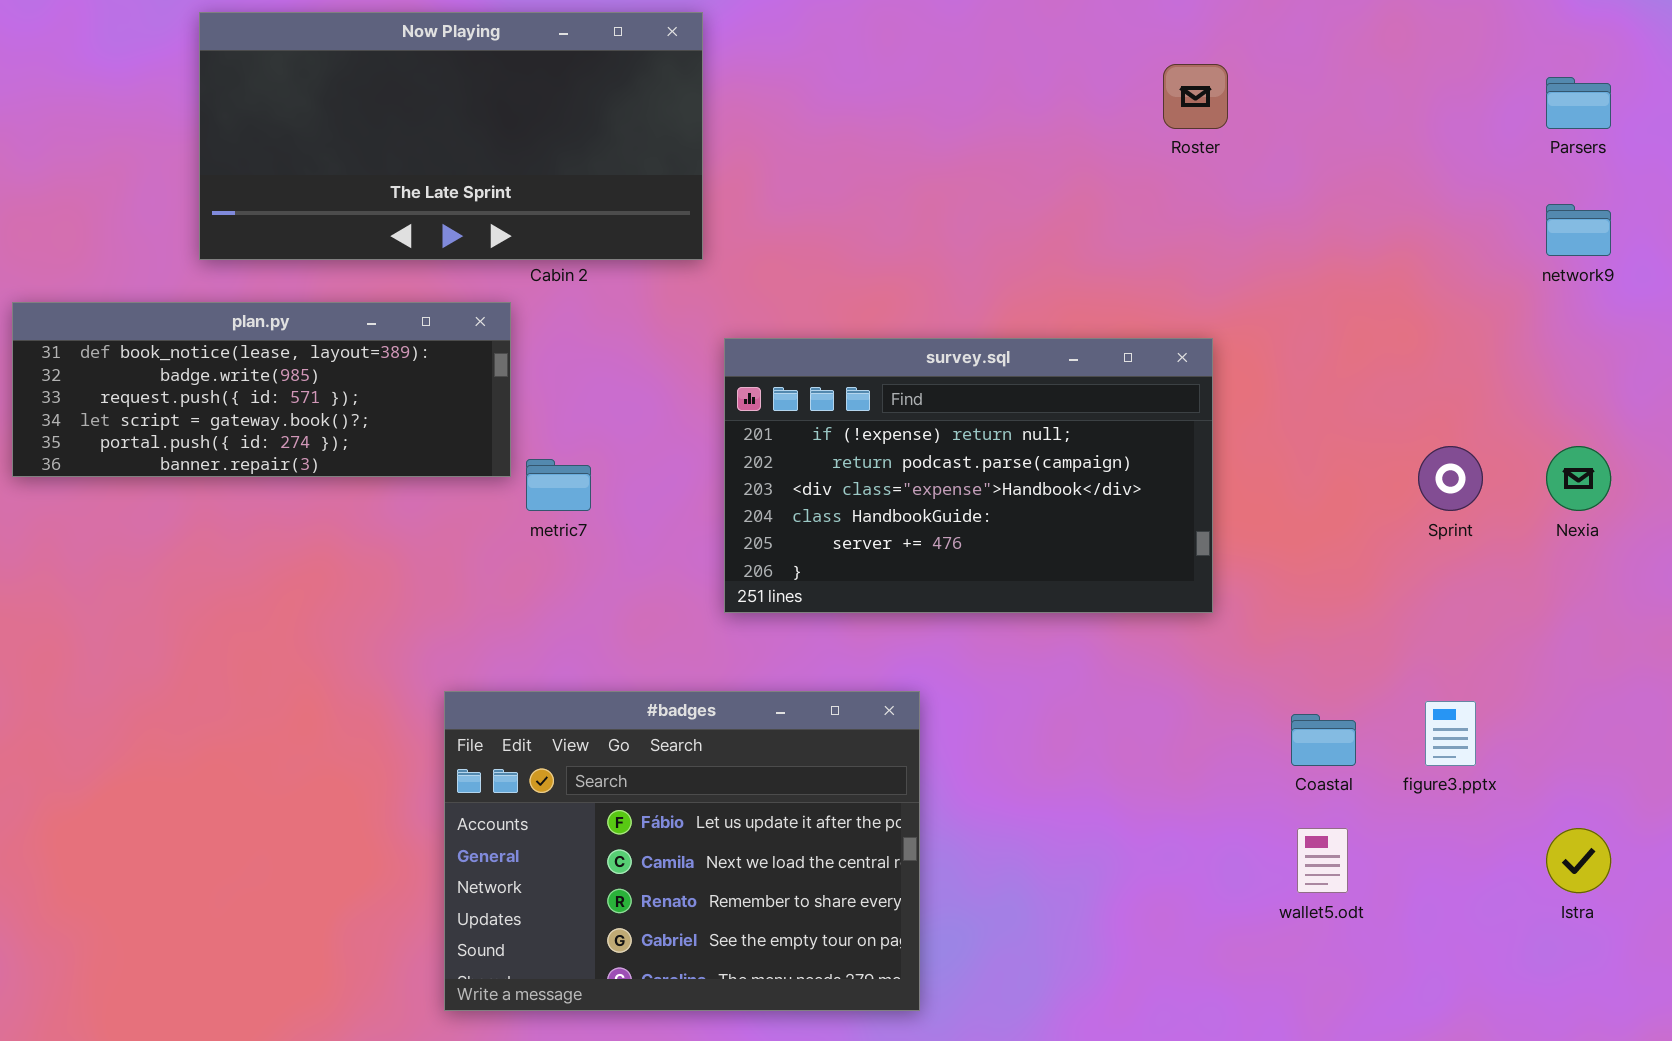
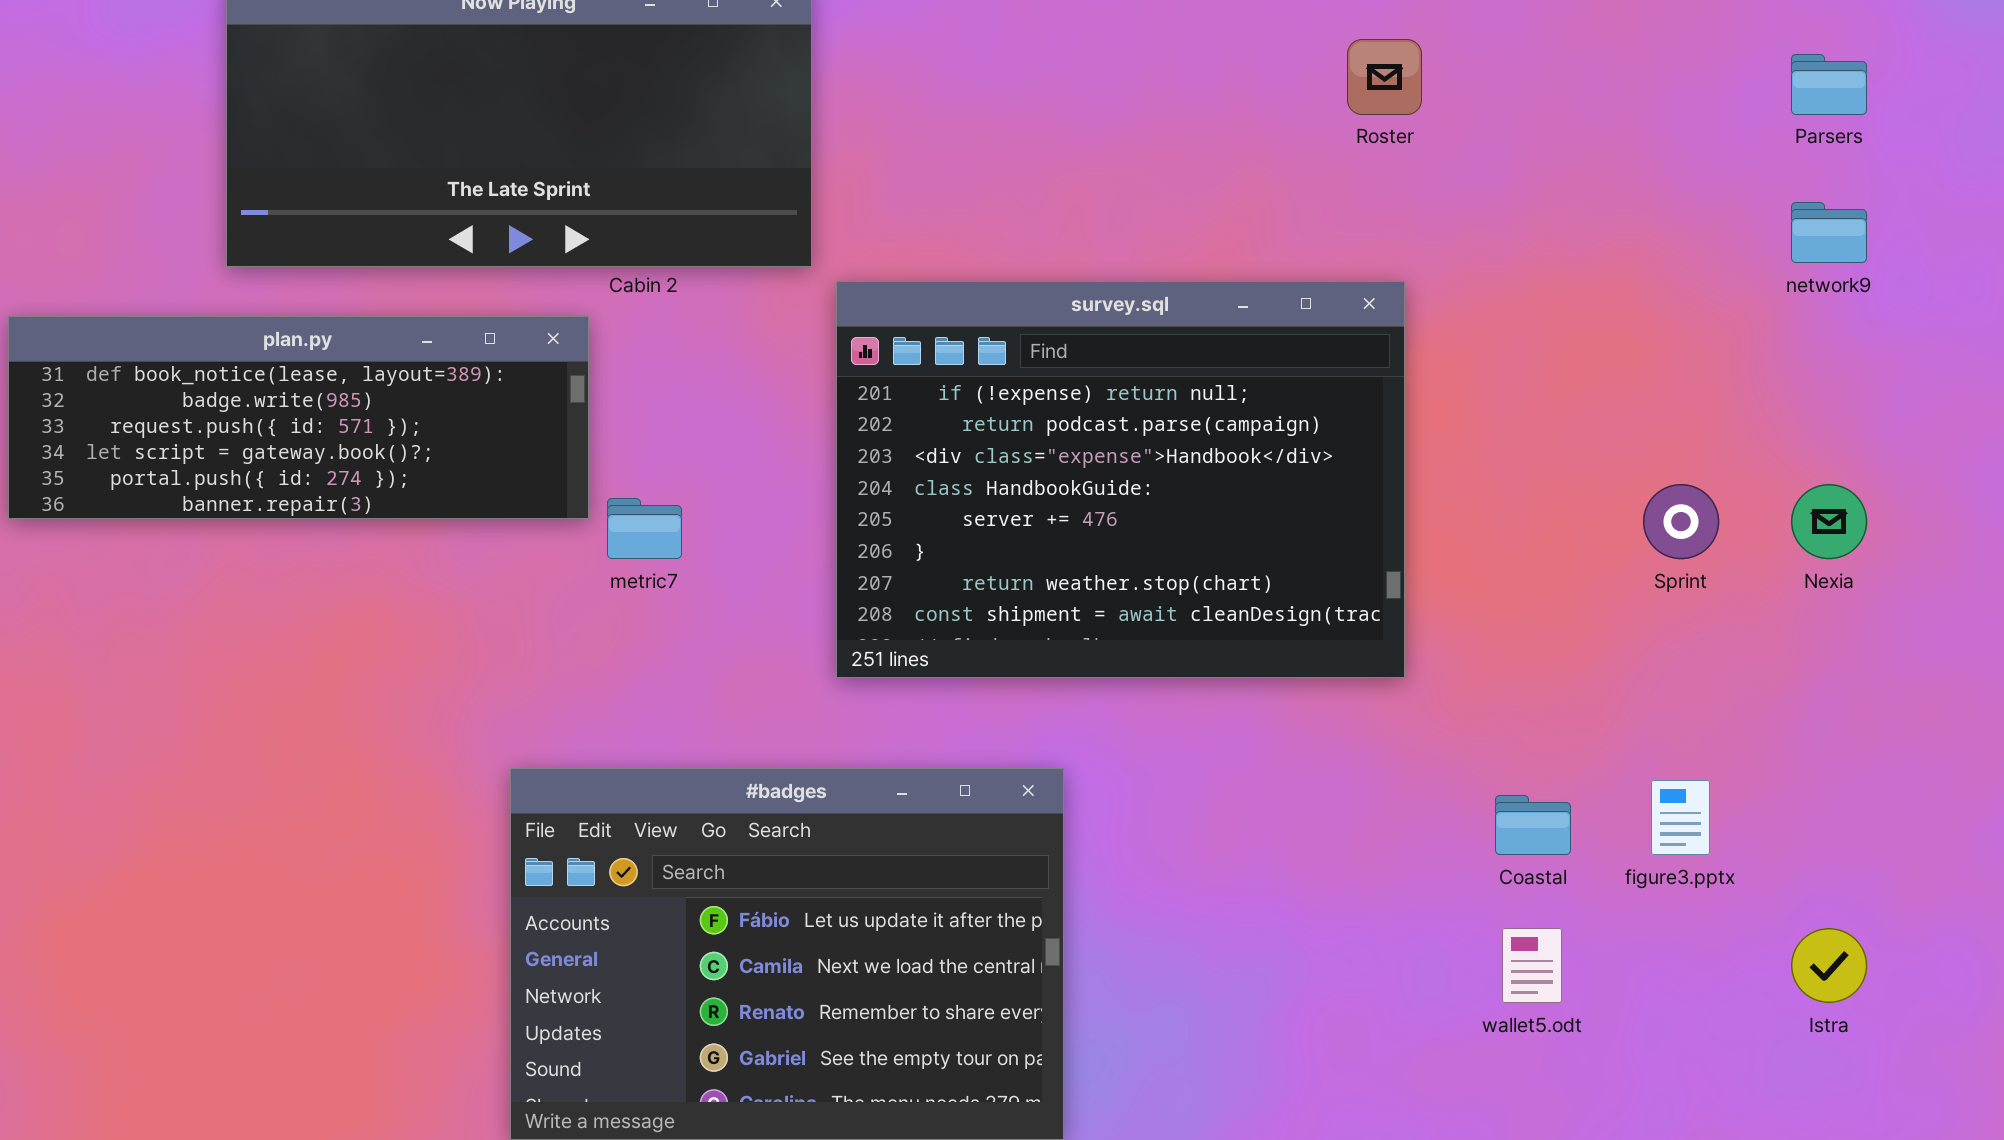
survey.sql: [724,338,1213,613] -> [836,281,1405,678], resized

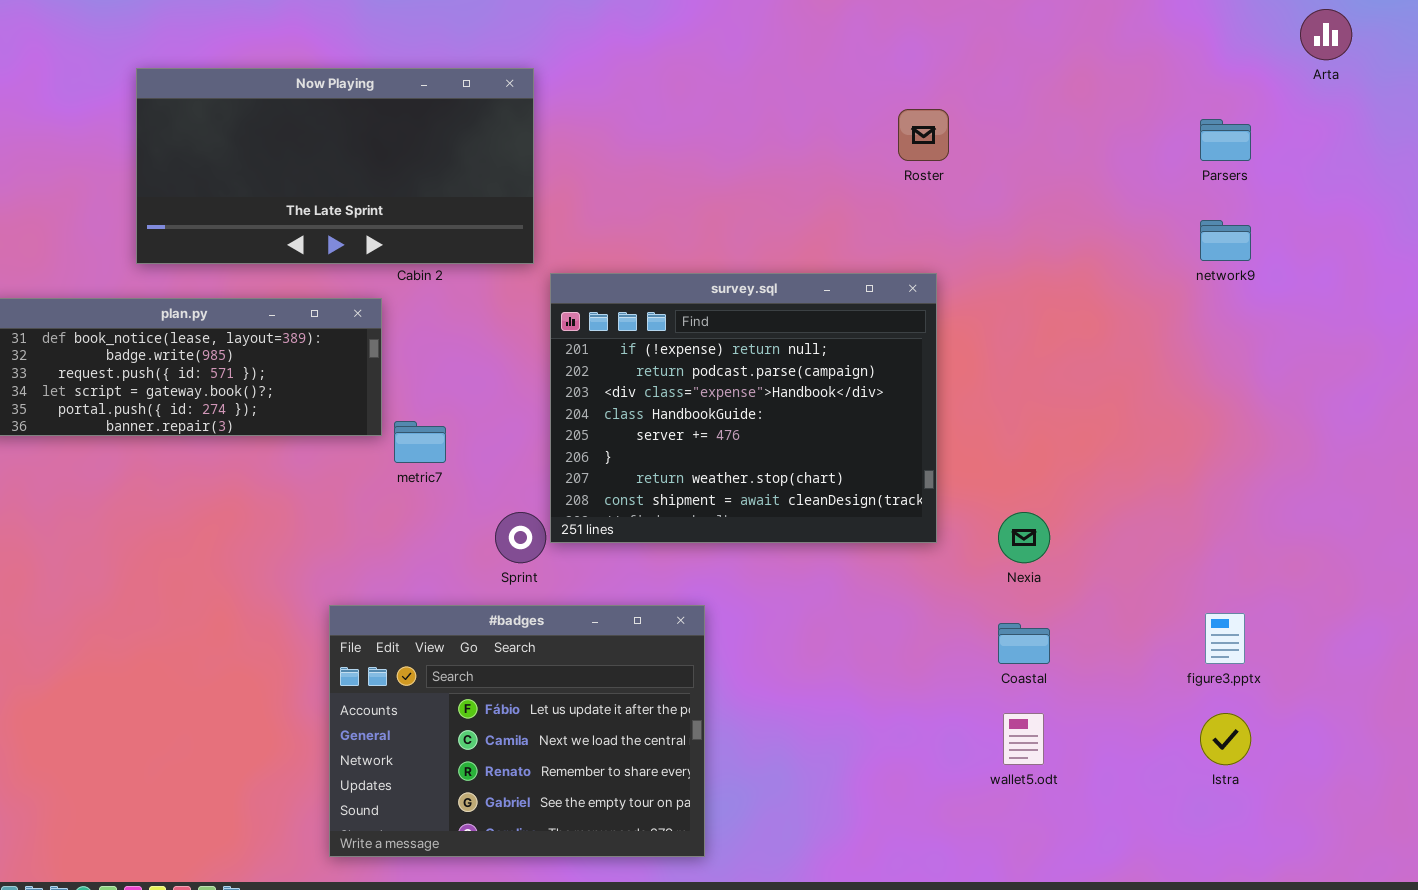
Sprint: [1643,484,1719,559] -> [495,512,546,563], moved
Nexia: [1791,484,1867,559] -> [998,512,1050,563], moved
figure3.pptx: [1651,780,1710,855] -> [1205,613,1245,664], moved

